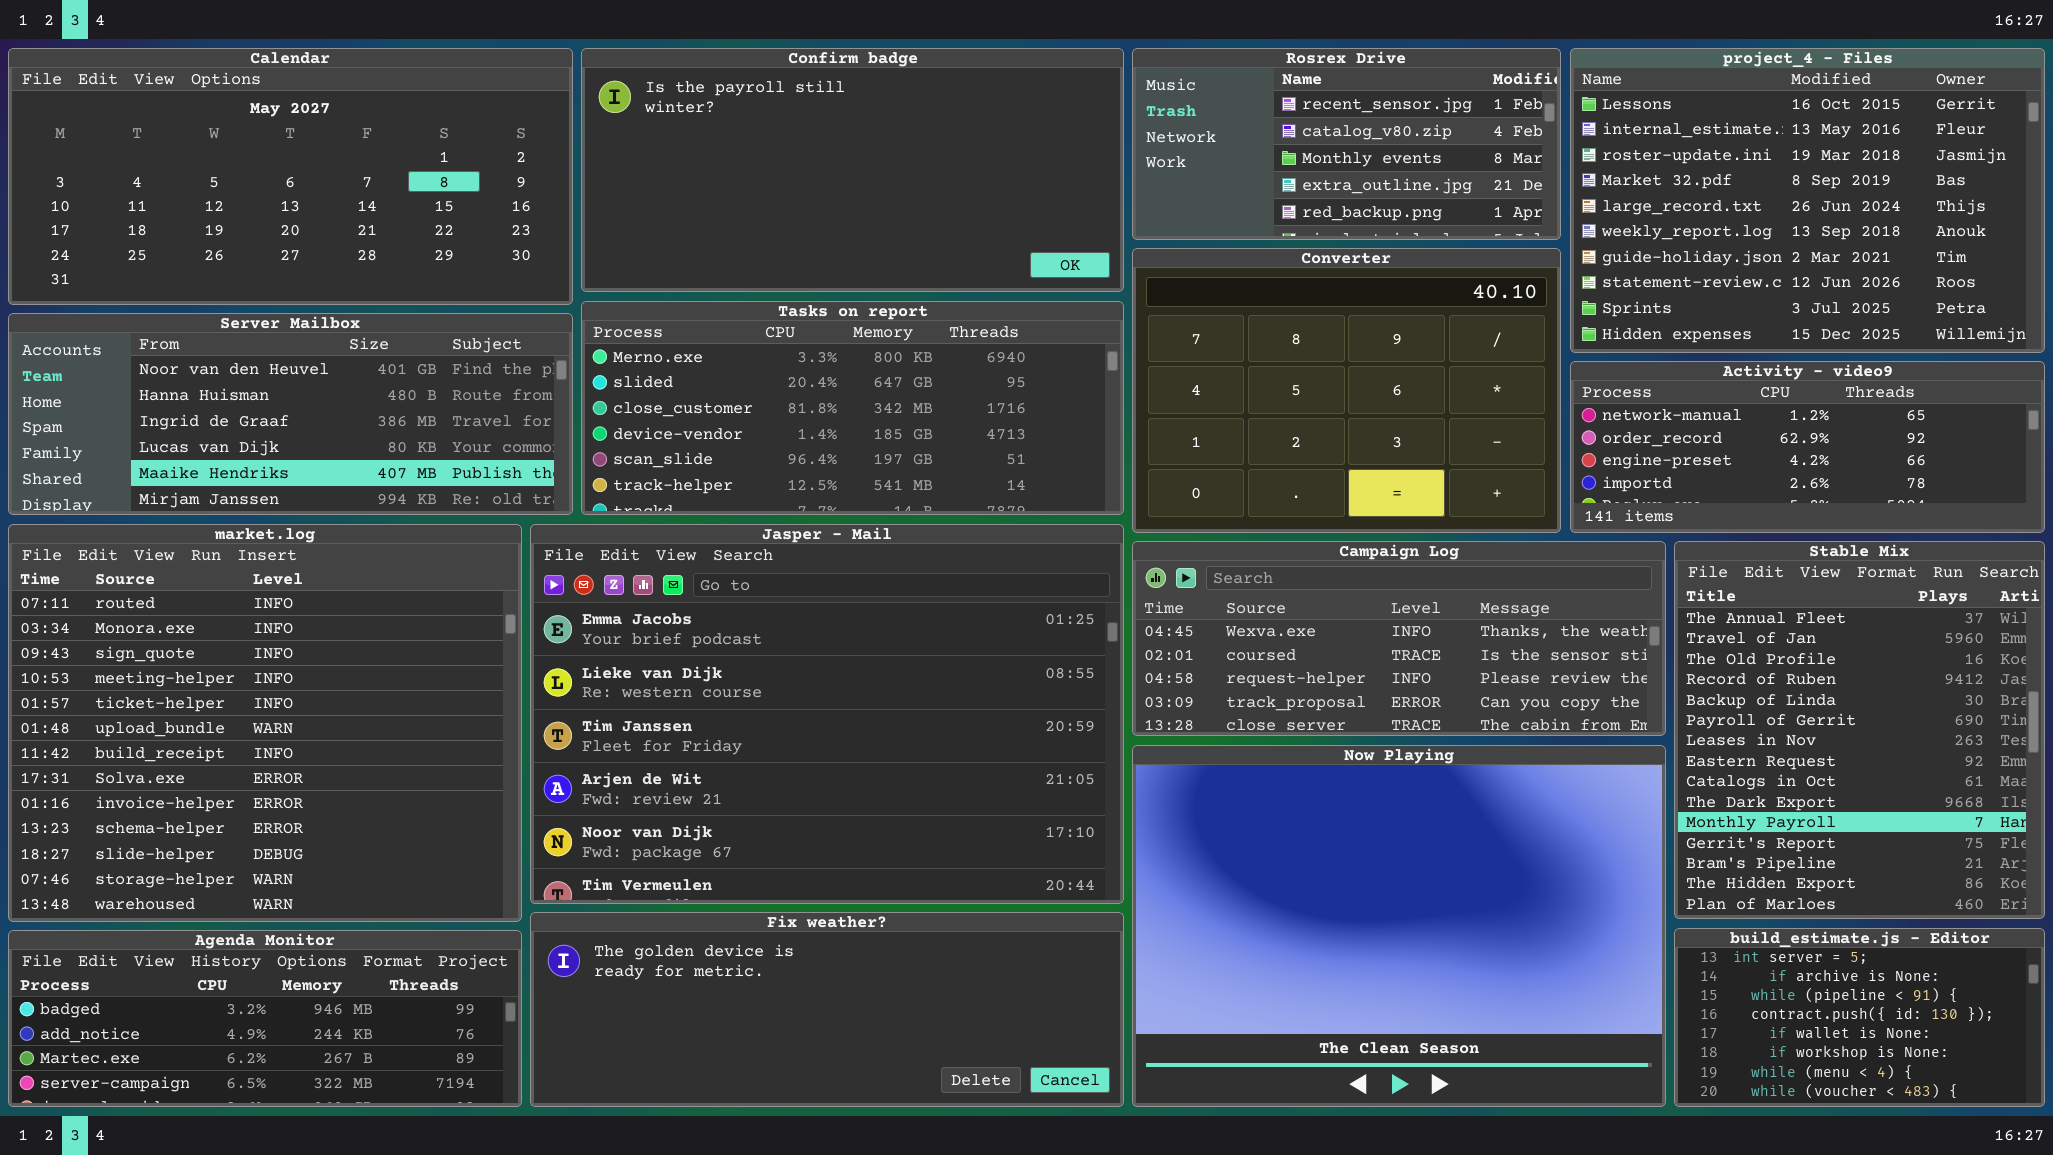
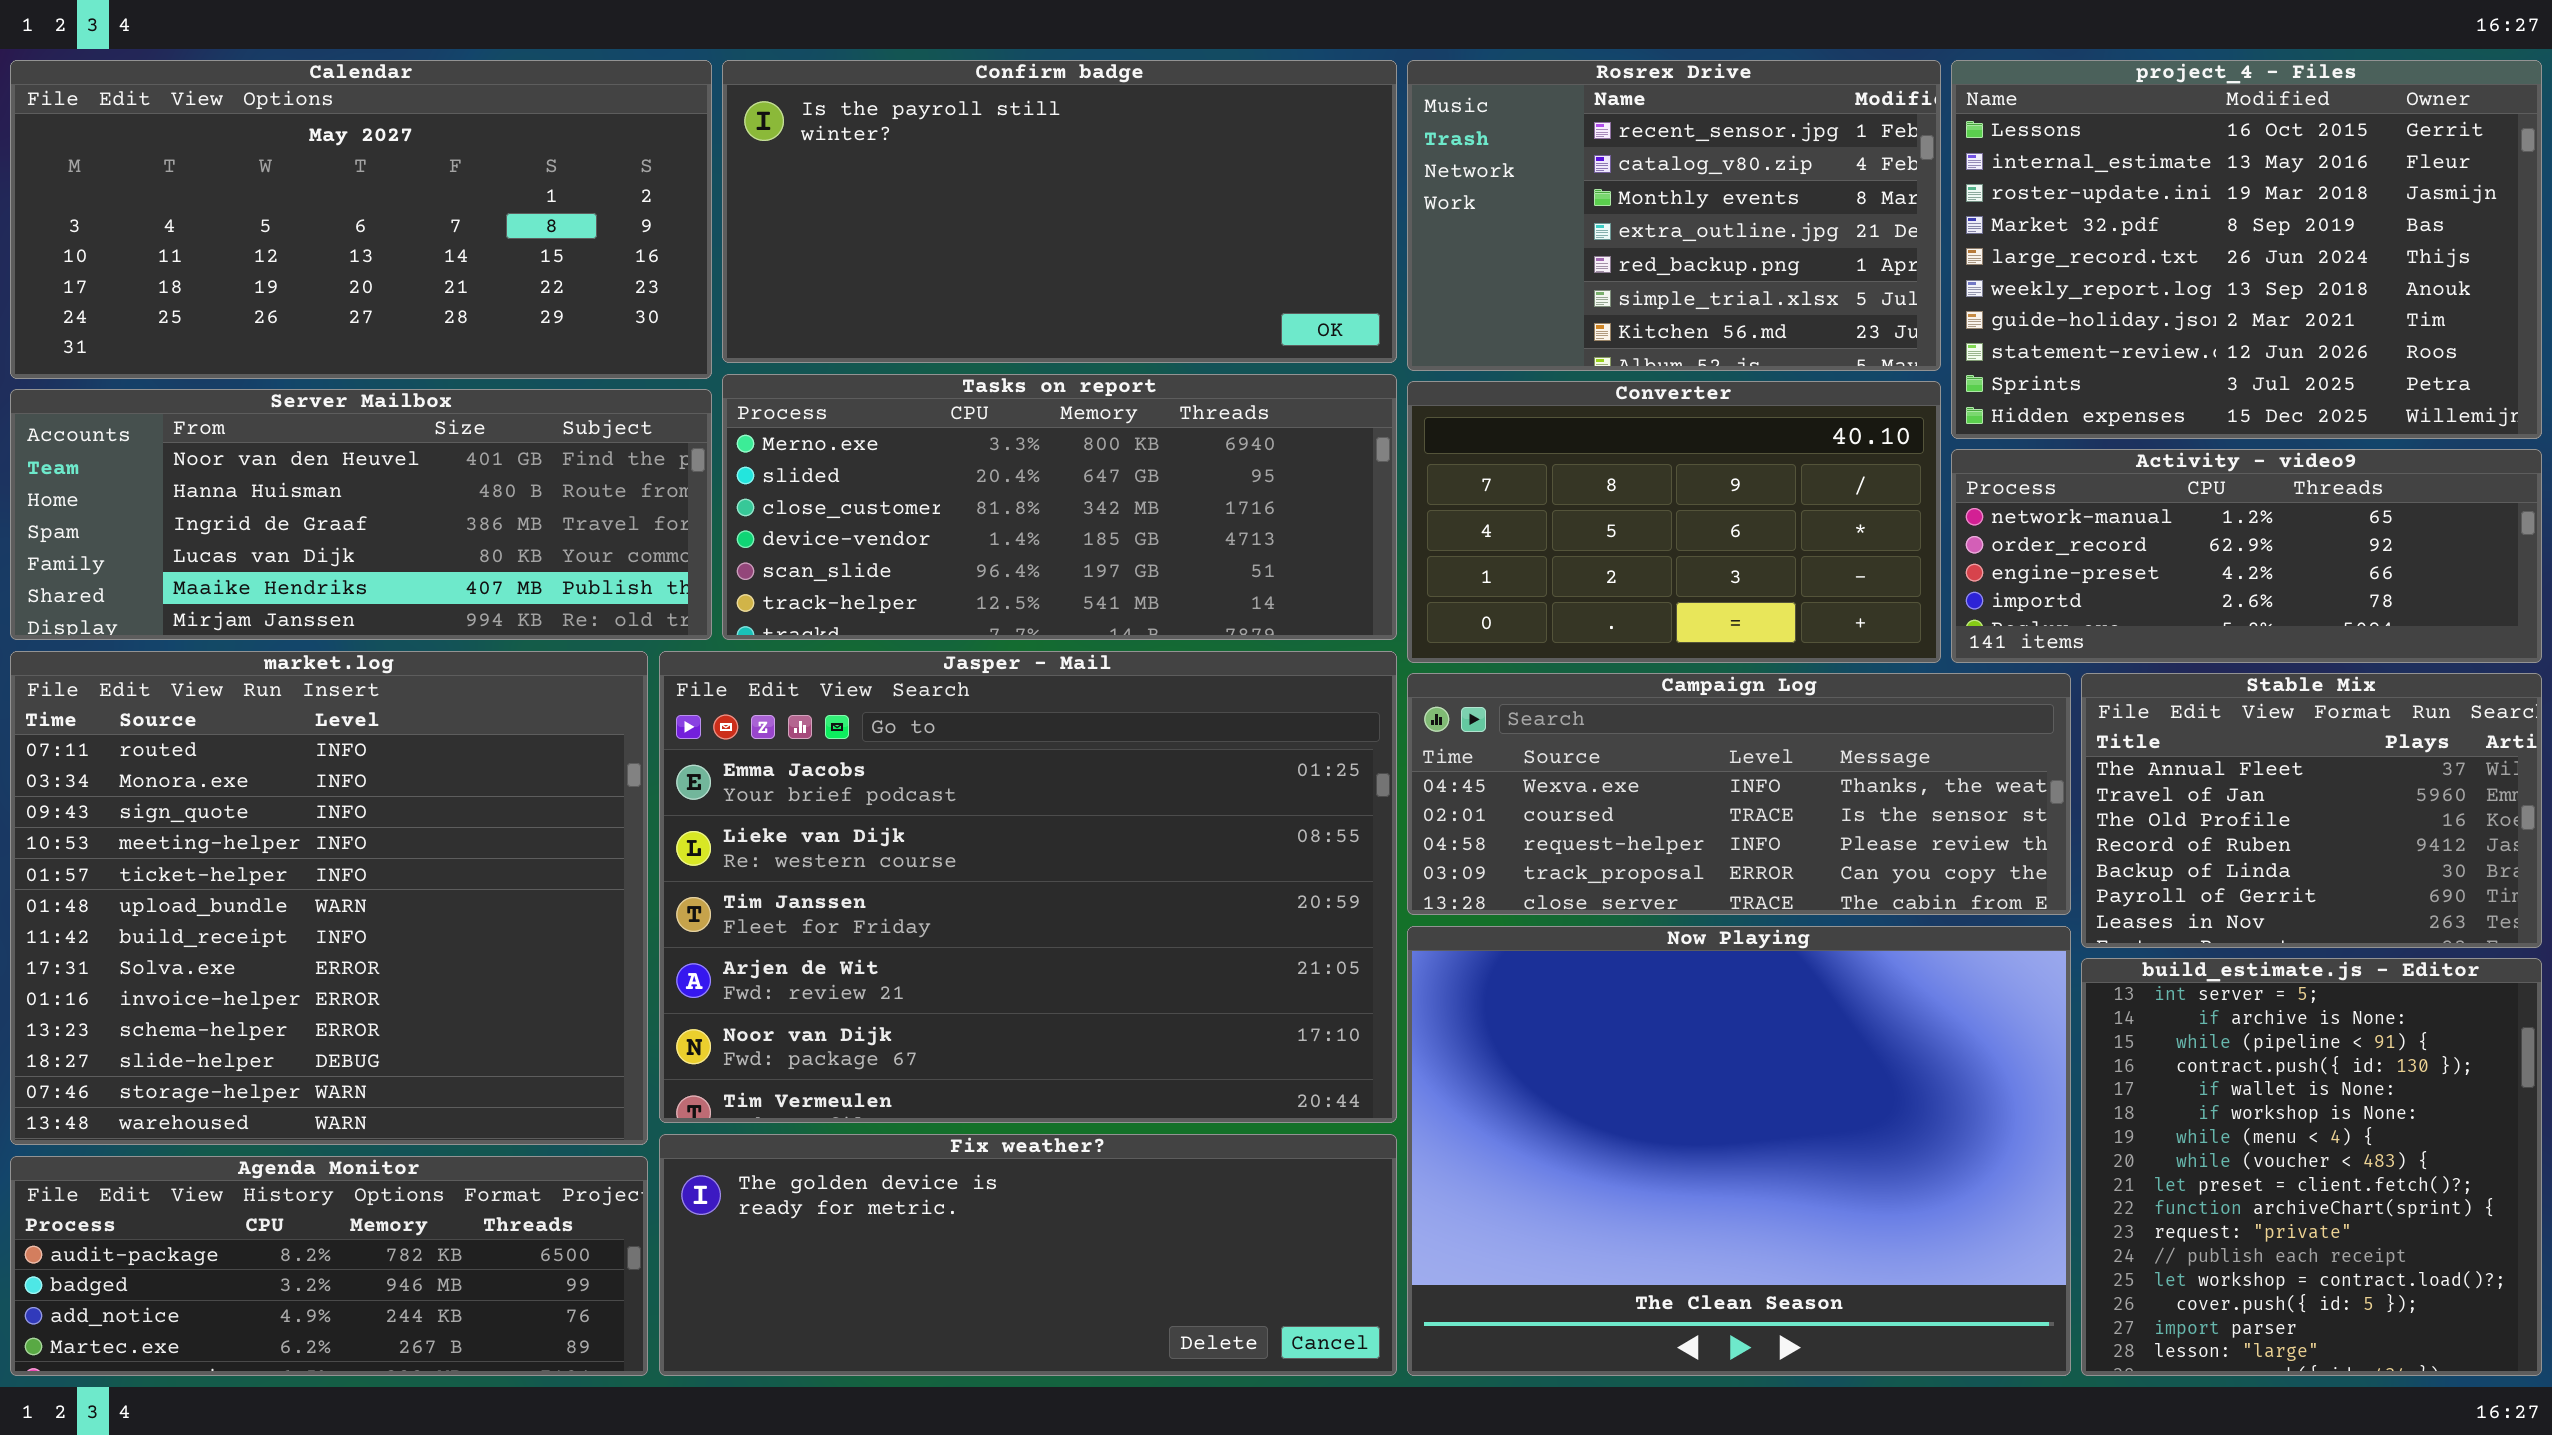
Rosrex Drive: [1132,48,1561,240] -> [1407,60,1941,371], resized
Converter: [1132,248,1561,533] -> [1407,381,1941,663], resized
Stable Mix: [1674,541,2045,919] -> [2081,673,2542,948], resized
build_estimate.js - Editor: [1674,928,2045,1107] -> [2081,958,2542,1376], resized
Agenda Monitor: [8,930,522,1107] -> [10,1156,648,1376], scrolled up 1 row

